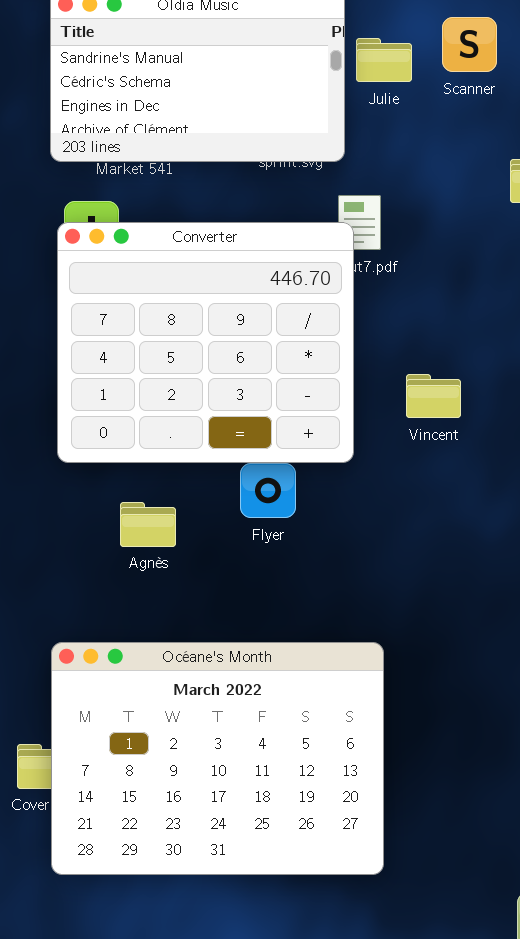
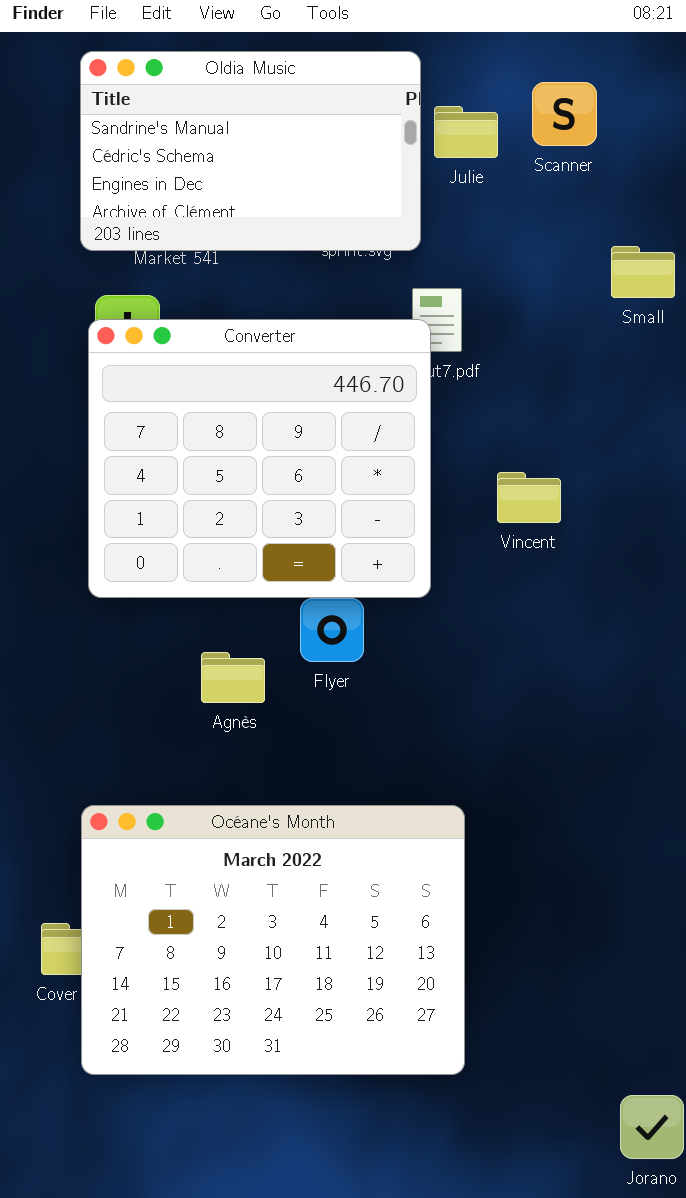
Vincent: [406,374,461,418] -> [497,472,561,523], moved
Agnès: [120,502,176,547] -> [201,652,265,703], moved

